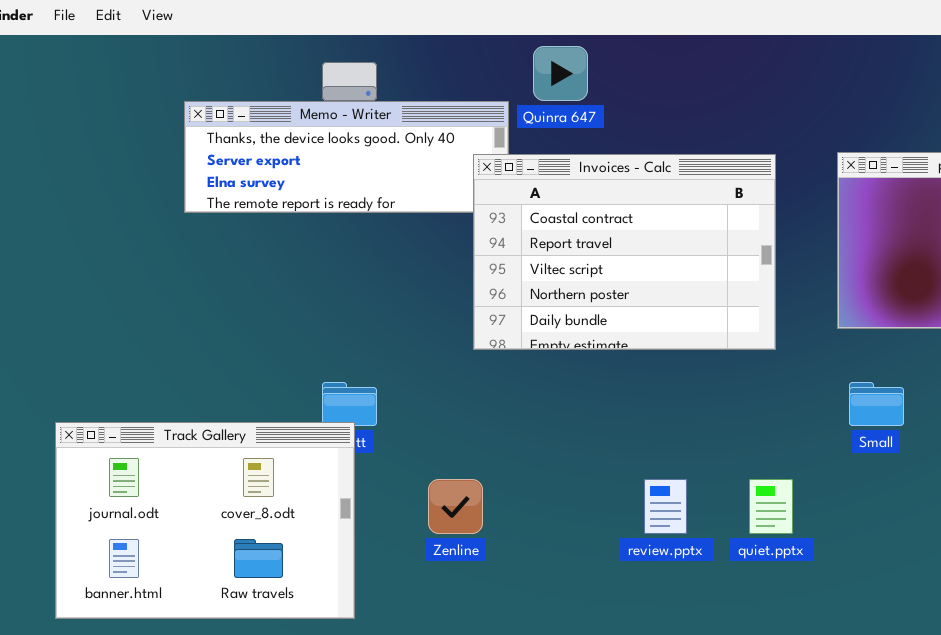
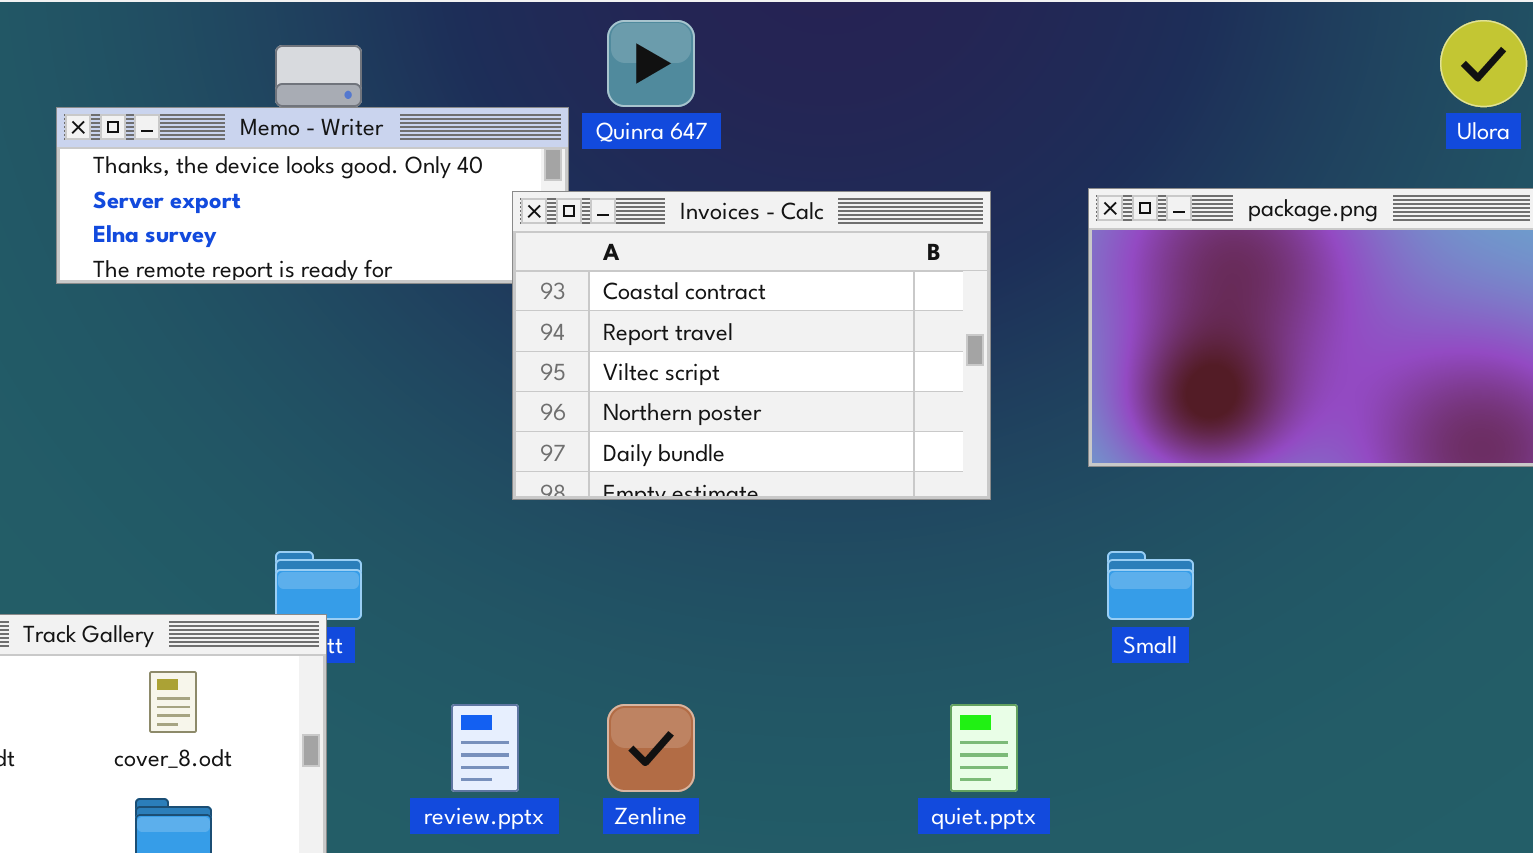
Zenline: [428,479,483,534] -> [607,704,695,792], moved
review.pptx: [644,479,687,534] -> [451,704,519,792], moved

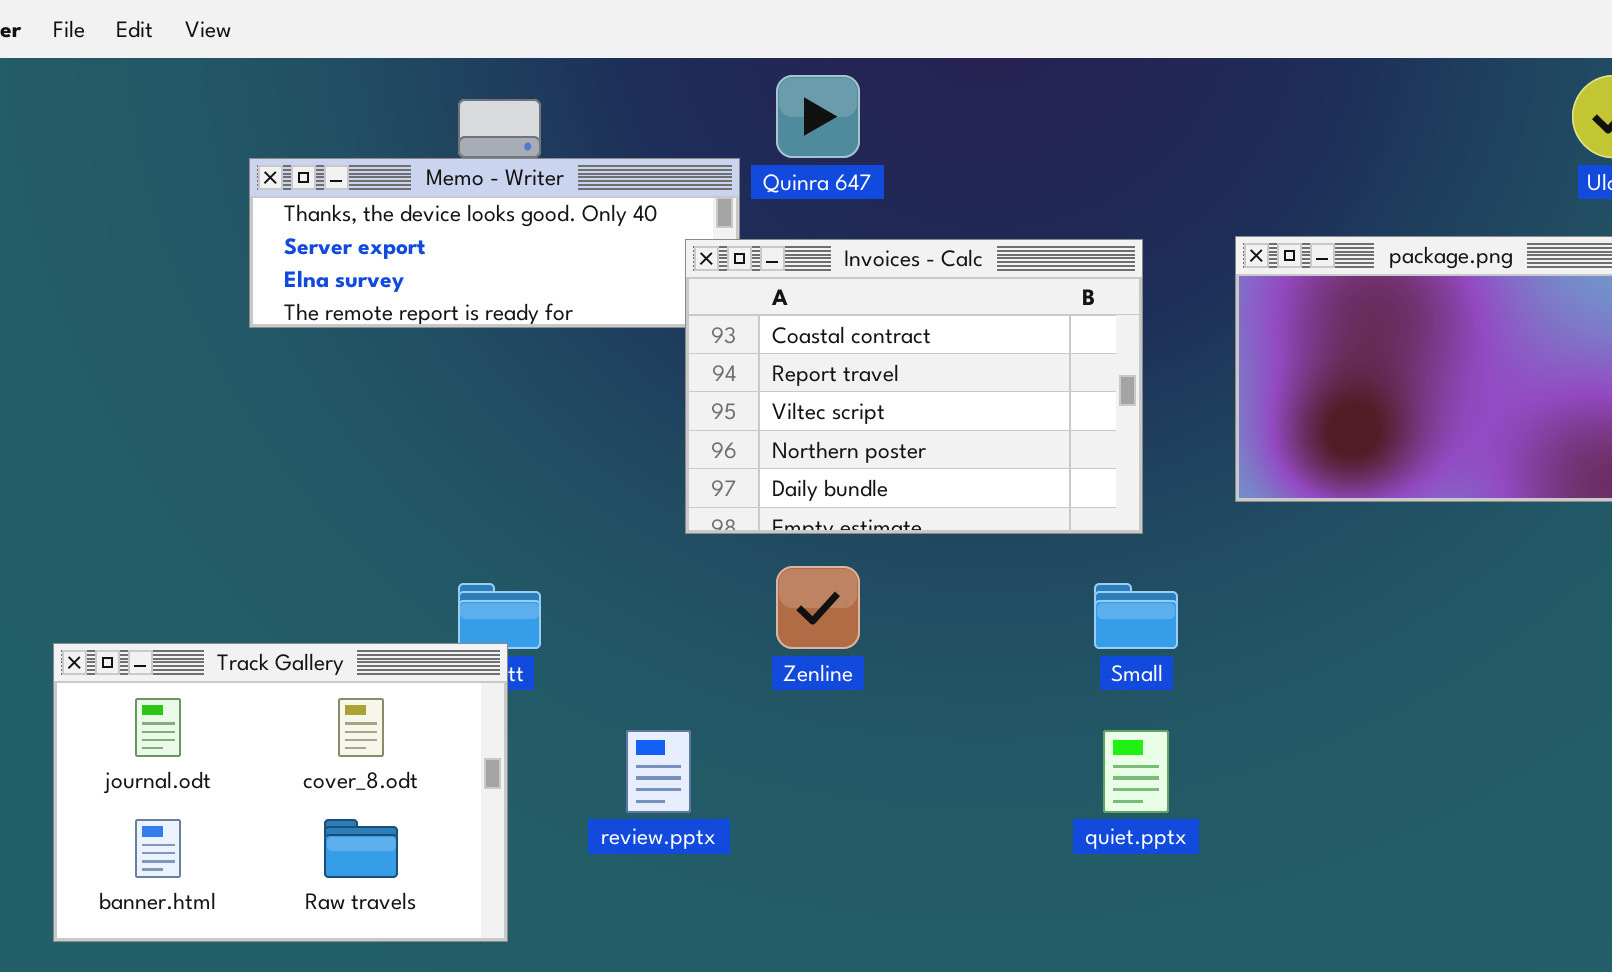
Small: [1107,551,1194,620] -> [1094,583,1178,649], moved
Zenline: [607,704,695,792] -> [776,566,860,649], moved

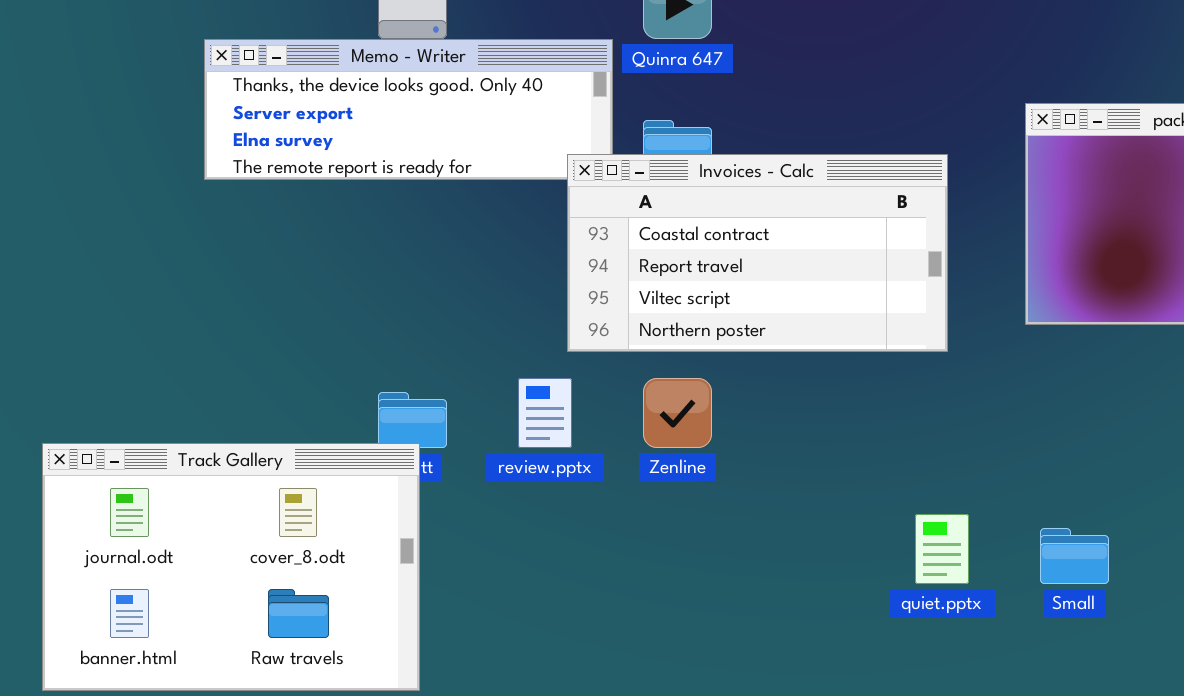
Invoices - Calc: [685,239,1143,534] -> [567,154,948,352], resized
Small: [1094,583,1178,649] -> [1040,528,1109,584], moved
review.pptx: [626,730,691,813] -> [518,378,572,448], moved

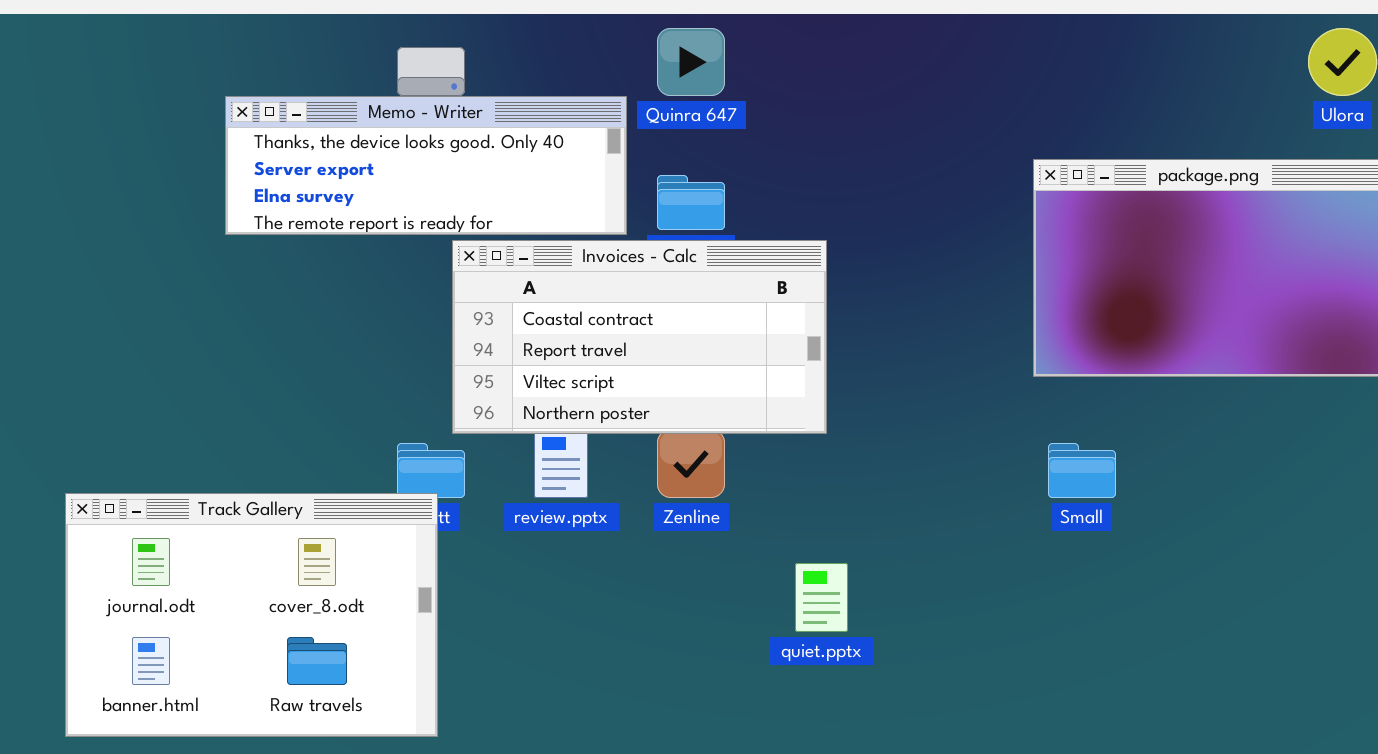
Invoices - Calc: [567,154,948,352] -> [452,240,827,434], moved
quiet.pptx: [915,514,969,584] -> [795,563,848,632], moved
Small: [1040,528,1109,584] -> [1048,443,1116,498], moved

